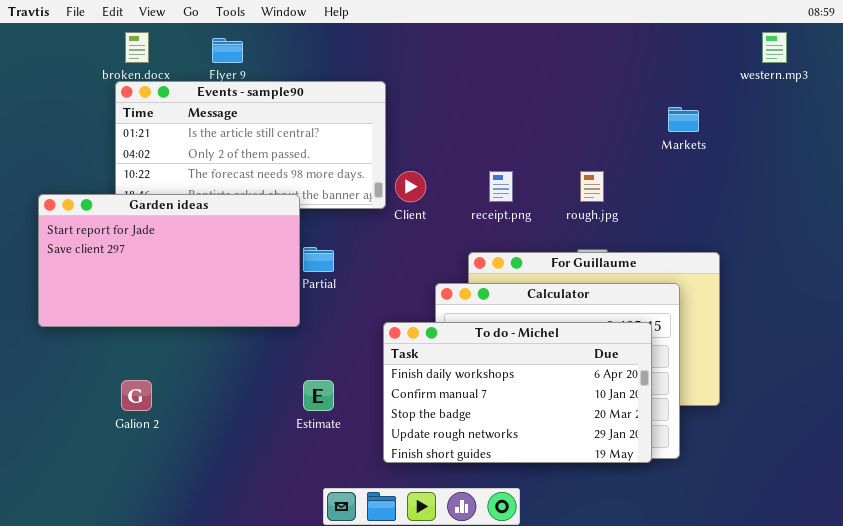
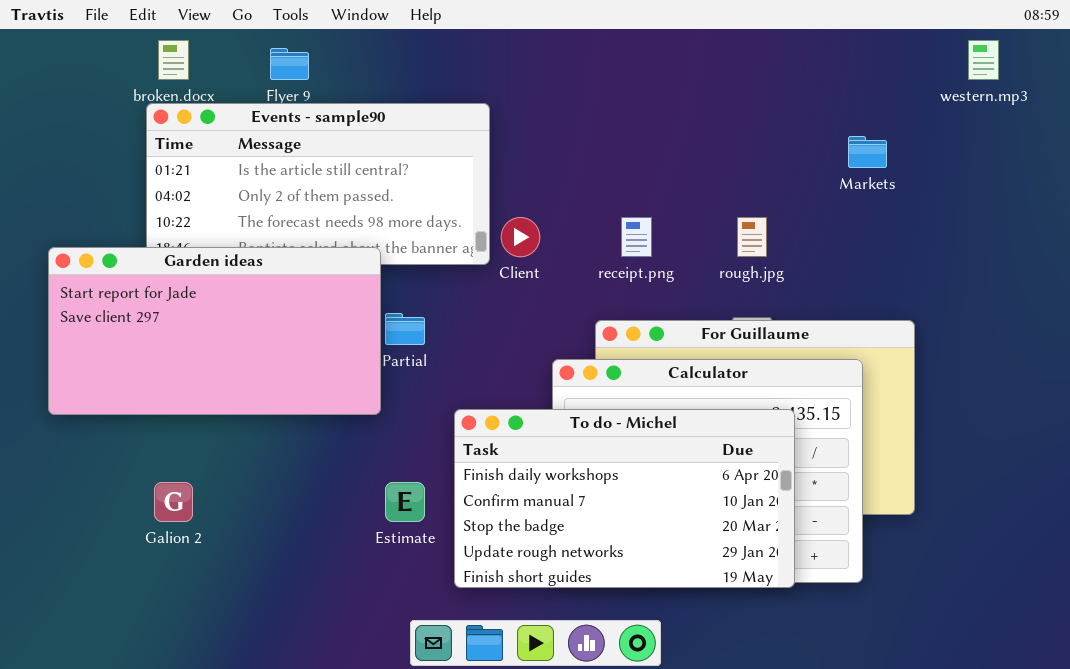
To do - Michel: [383,322,652,463] -> [454,409,795,588], moved

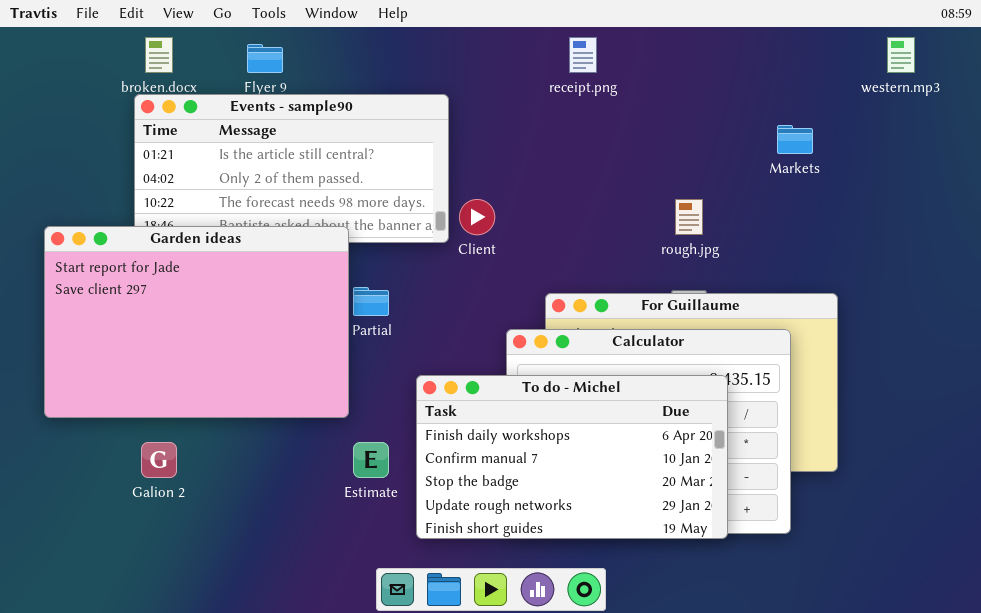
receipt.png: [621,217,652,257] -> [569,37,597,73], moved
Garden ideas: [48,247,381,415] -> [44,226,349,418], resized

